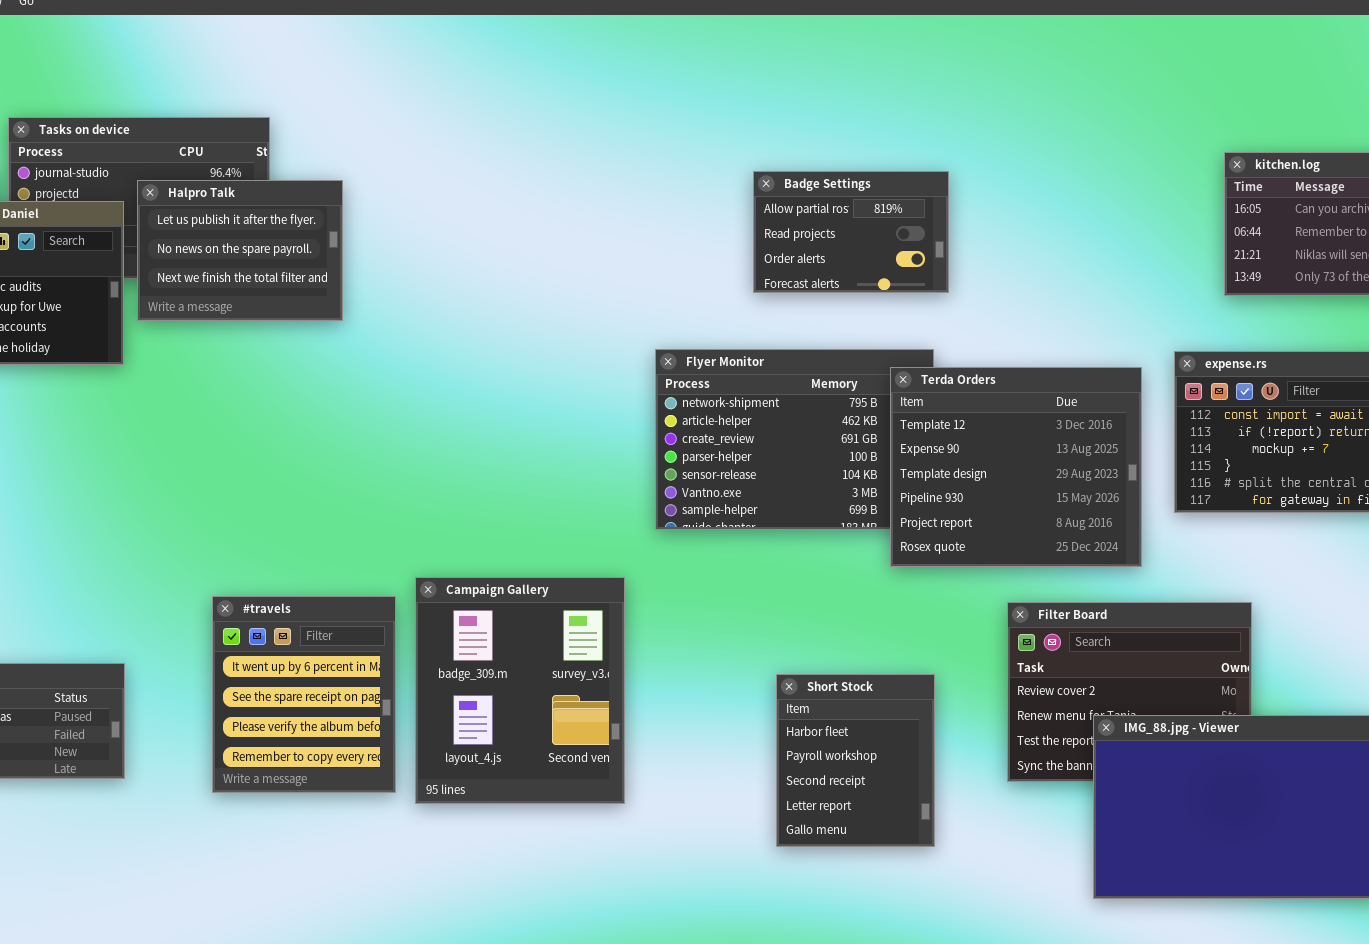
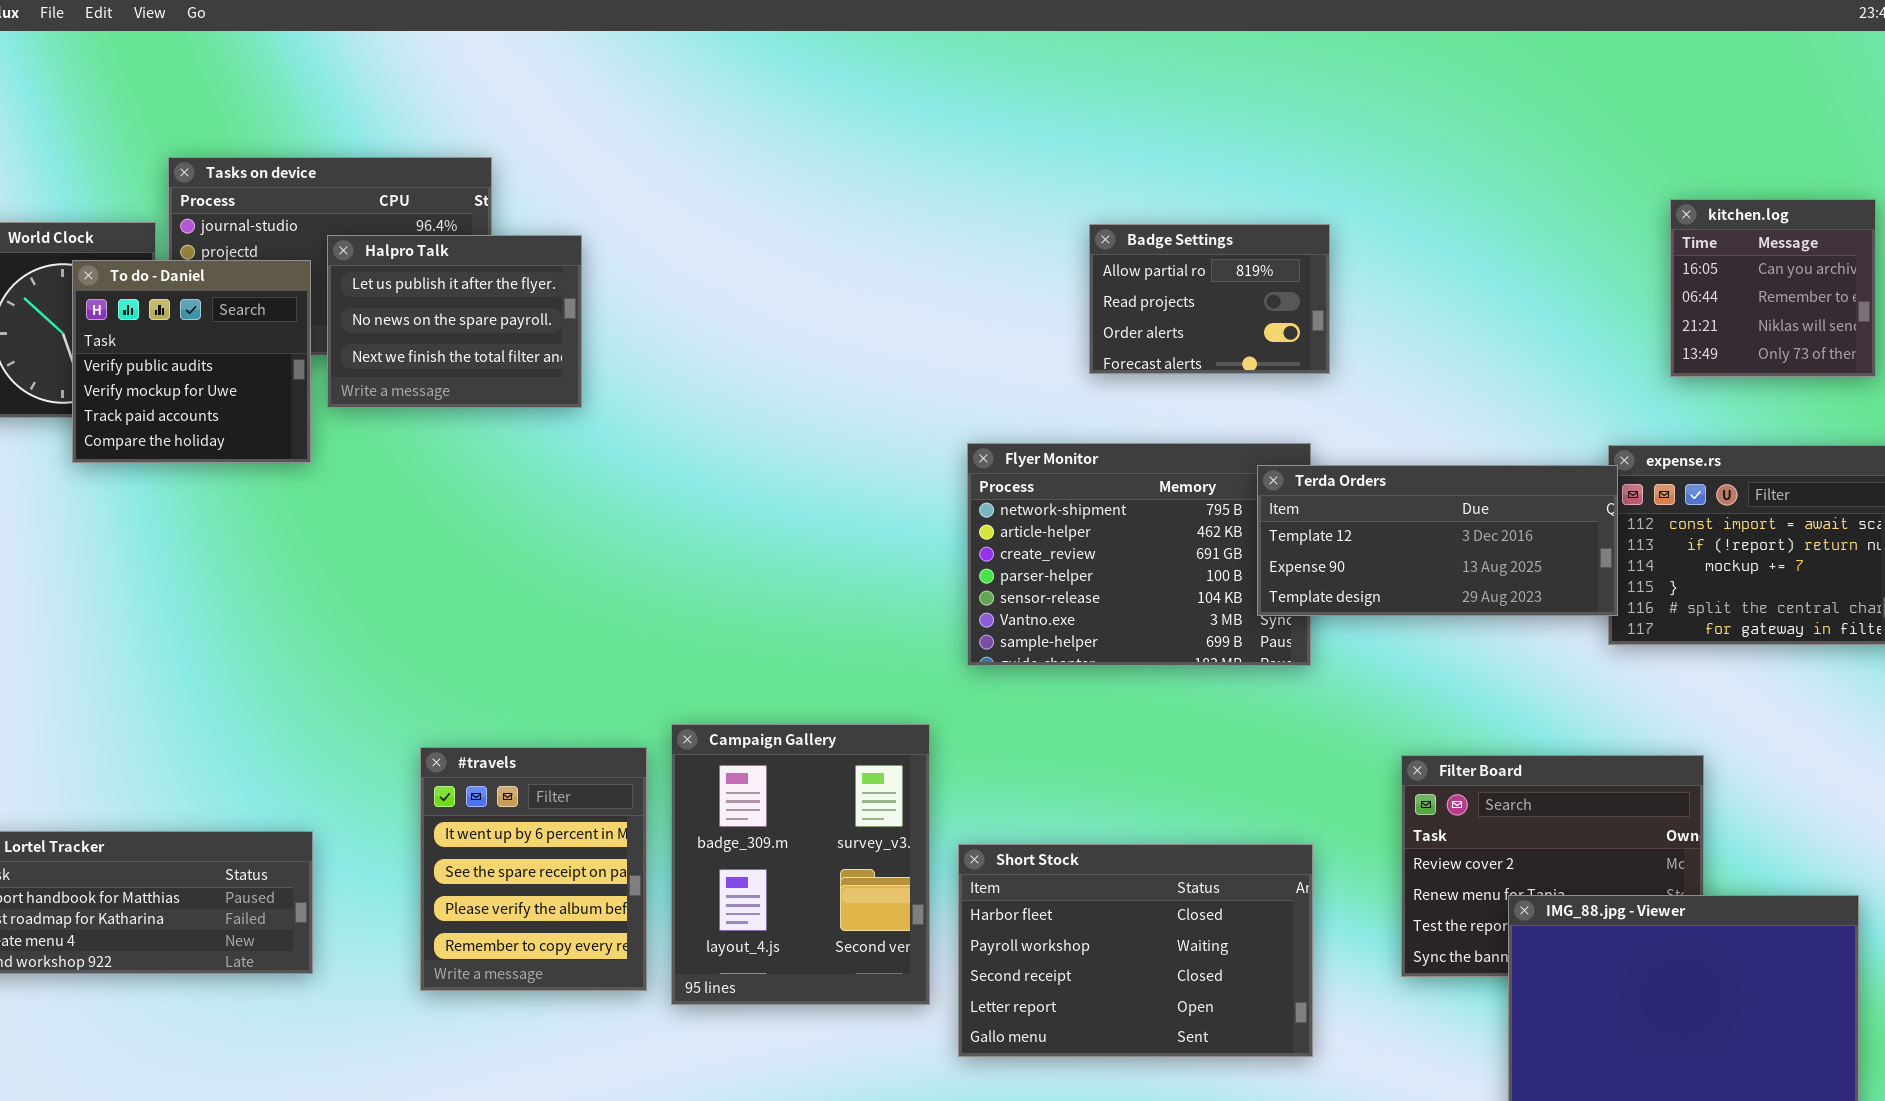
Terda Orders: [890,367,1142,567] -> [1257,465,1618,616], resized
Short Stock: [776,674,935,847] -> [958,844,1313,1057], resized

